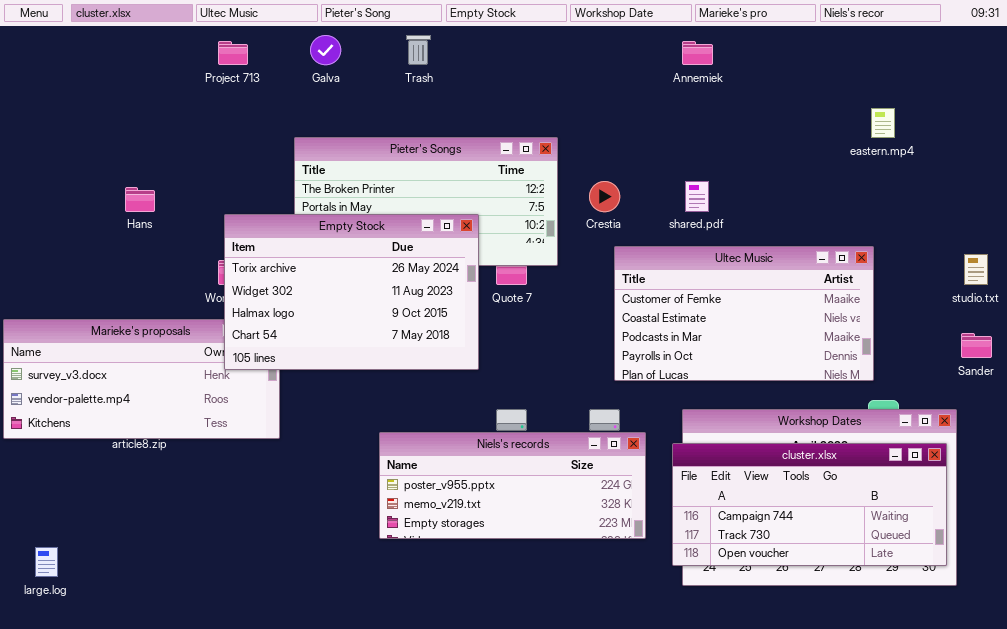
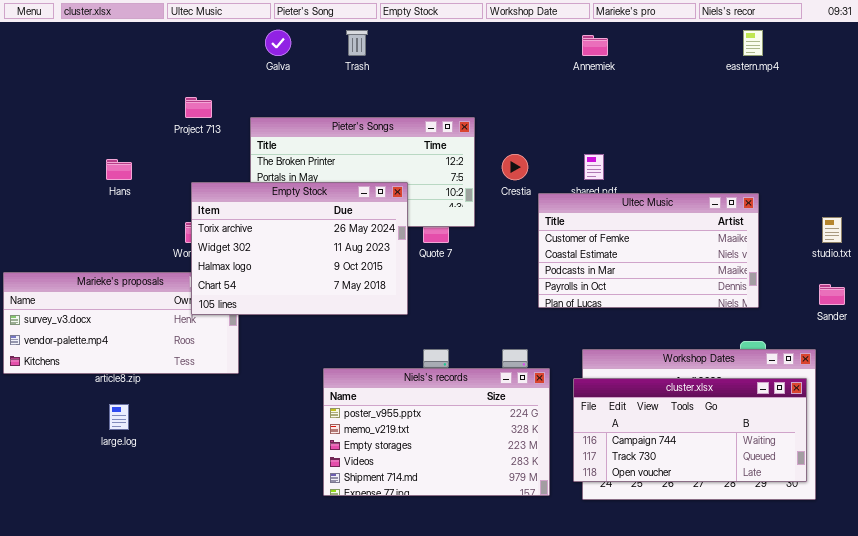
Project 713: [218,41,248,65] -> [185,97,212,118], moved
eastern.mp4: [871,108,895,138] -> [743,30,763,56], moved
Ultec Music: [614,246,874,381] -> [538,193,759,308], moved
Niels's records: [379,432,646,539] -> [323,368,550,496], resized
large.log: [35,547,58,577] -> [109,404,129,430], moved

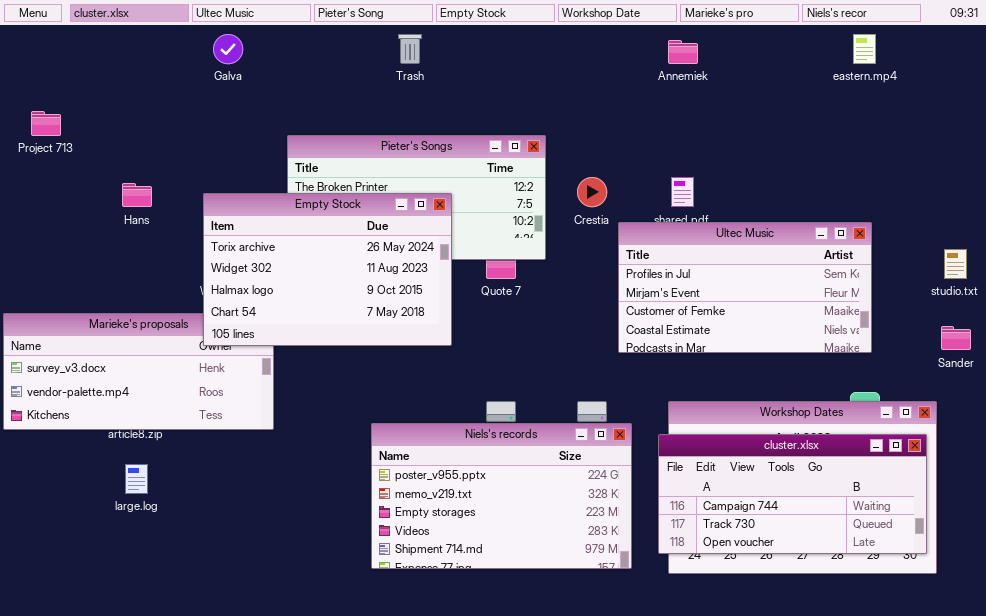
Galva: [265,30,291,56] -> [213,34,243,64], moved
Project 713: [185,97,212,118] -> [31,111,61,136], moved
Empty Stock: [191,182,408,315] -> [203,193,452,346], moved
Ultec Music: [538,193,759,308] -> [618,222,872,353], scrolled up 2 rows

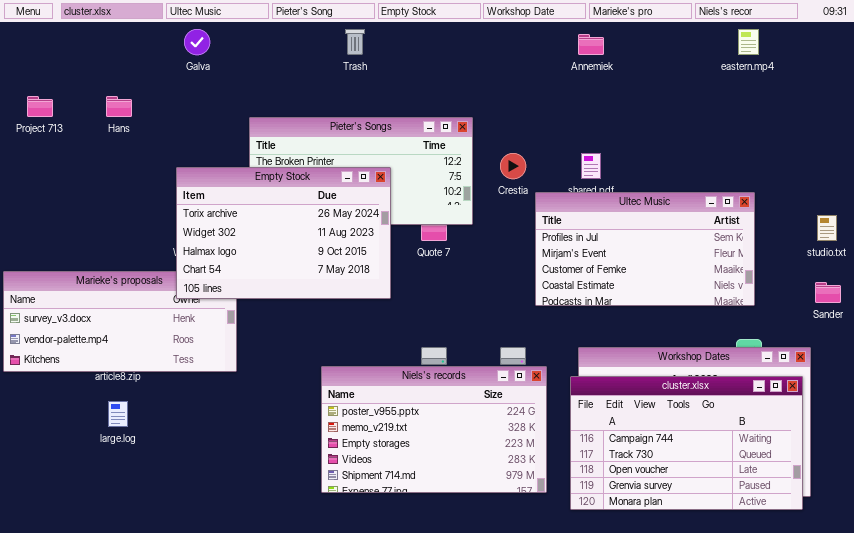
Hans: [122,183,152,207] -> [106,96,132,117], moved
cluster.xlsx: [658,434,927,554] -> [570,376,803,510], resized

